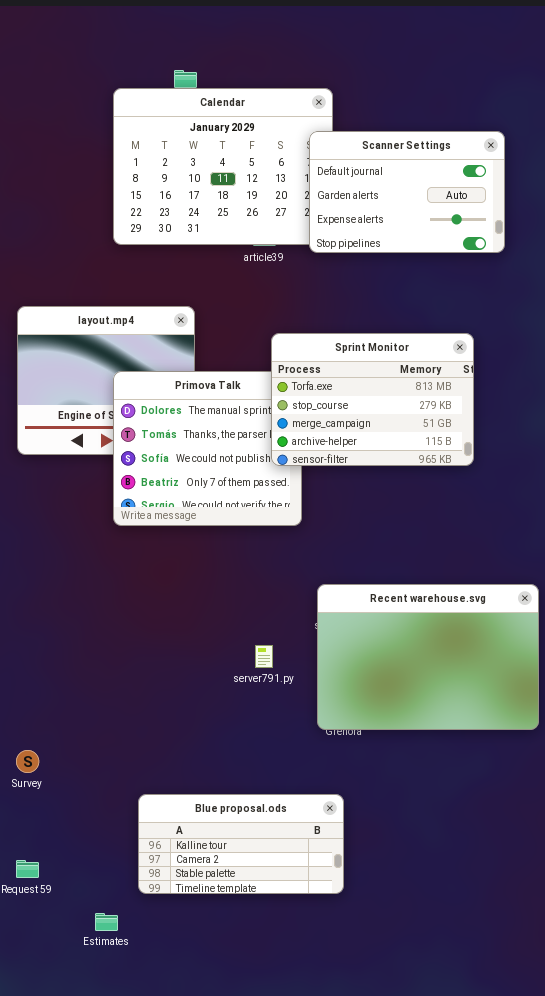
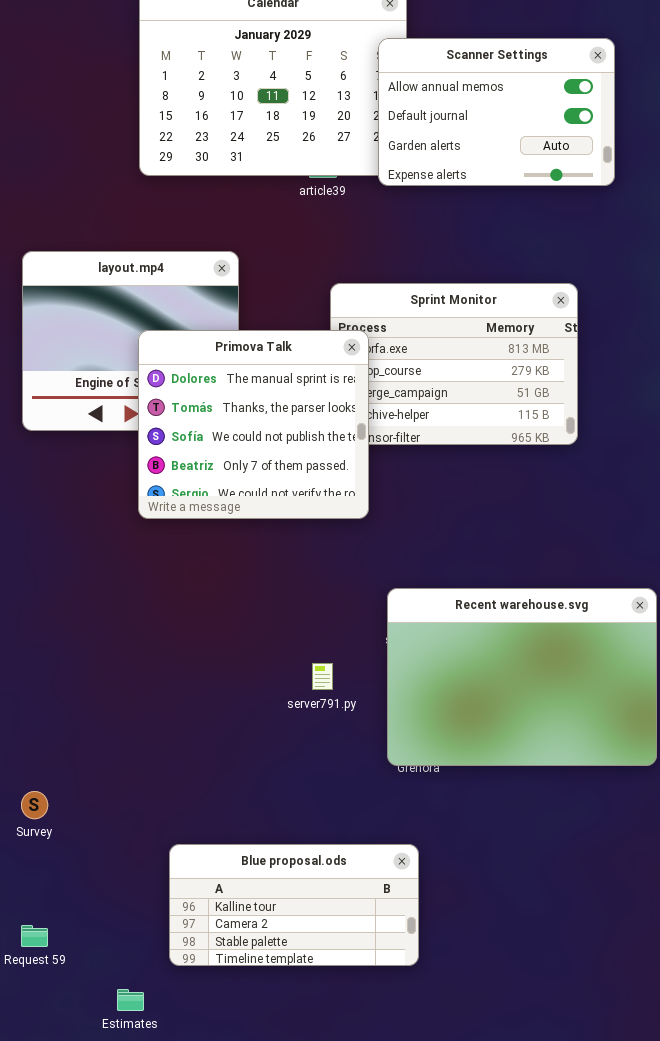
Scanner Settings: [309,131,505,253] -> [378,38,615,186], scrolled up 1 row
Primova Talk: [113,371,302,526] -> [138,330,369,519], raised

